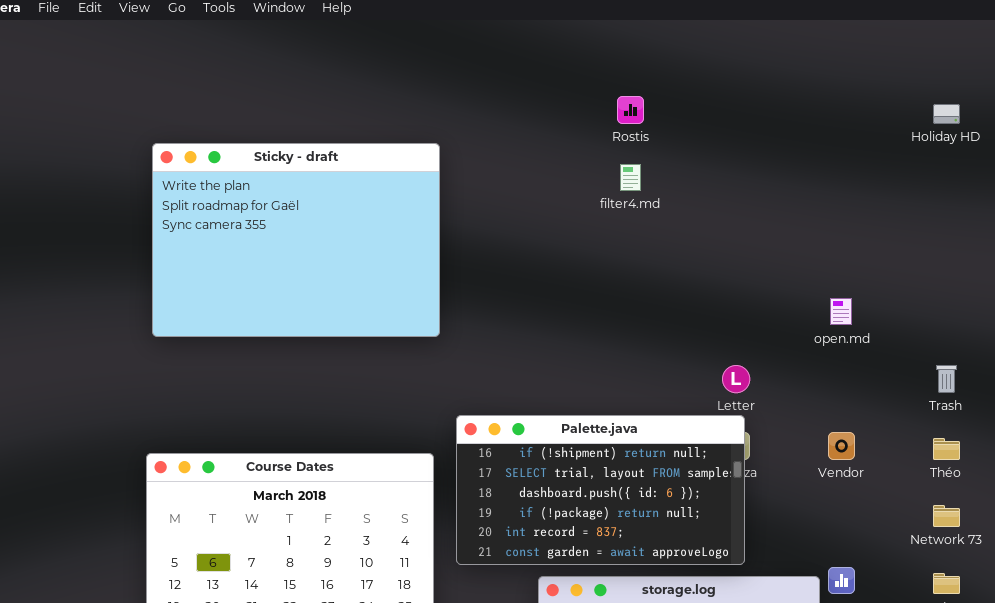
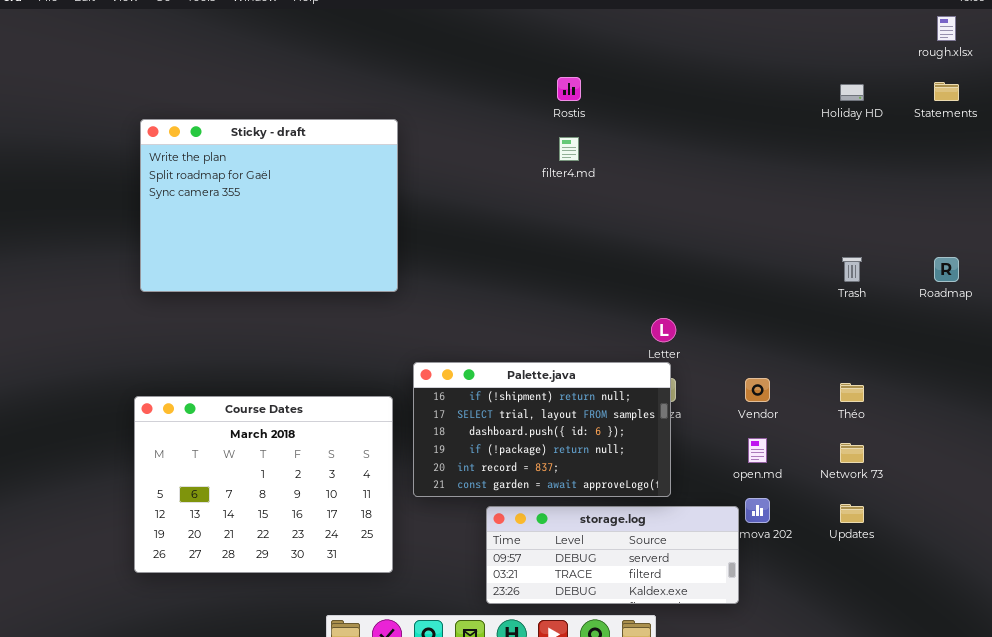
open.md: [830,298,852,325] -> [748,438,767,463], moved
Trash: [936,365,957,393] -> [842,257,862,282], moved

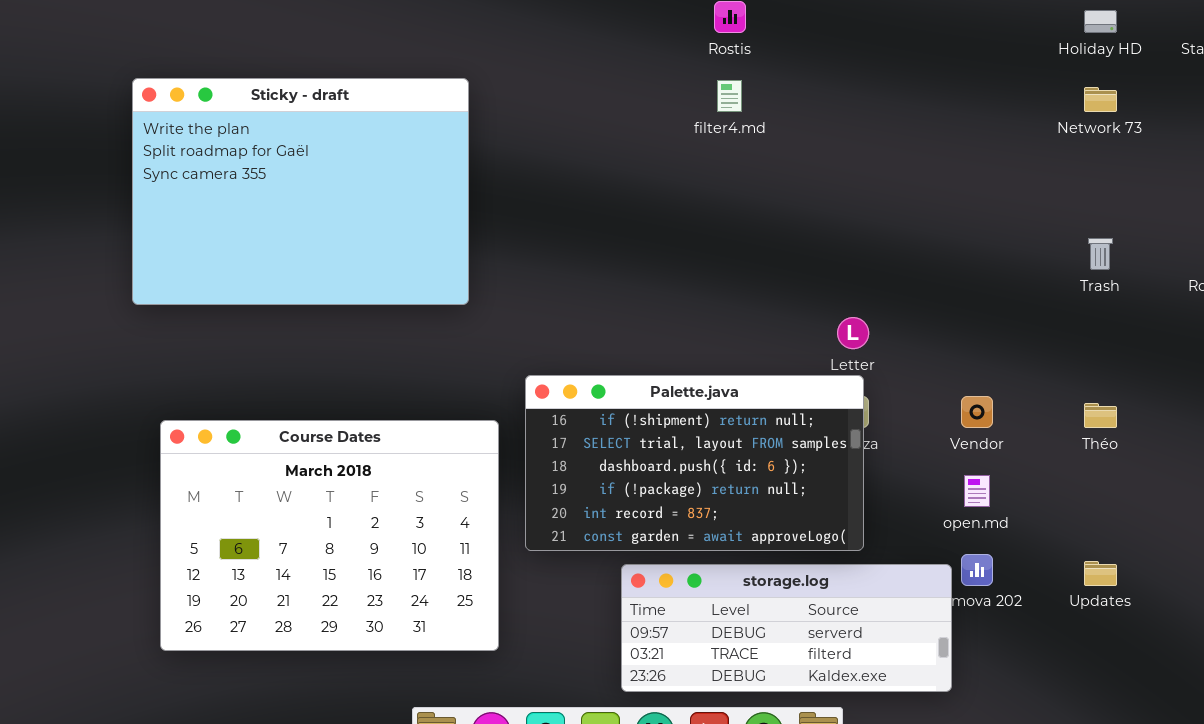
Sticky - draft: [140,119,398,292] -> [132,78,469,305], moved
Network 73: [840,443,864,463] -> [1084,87,1117,112], moved

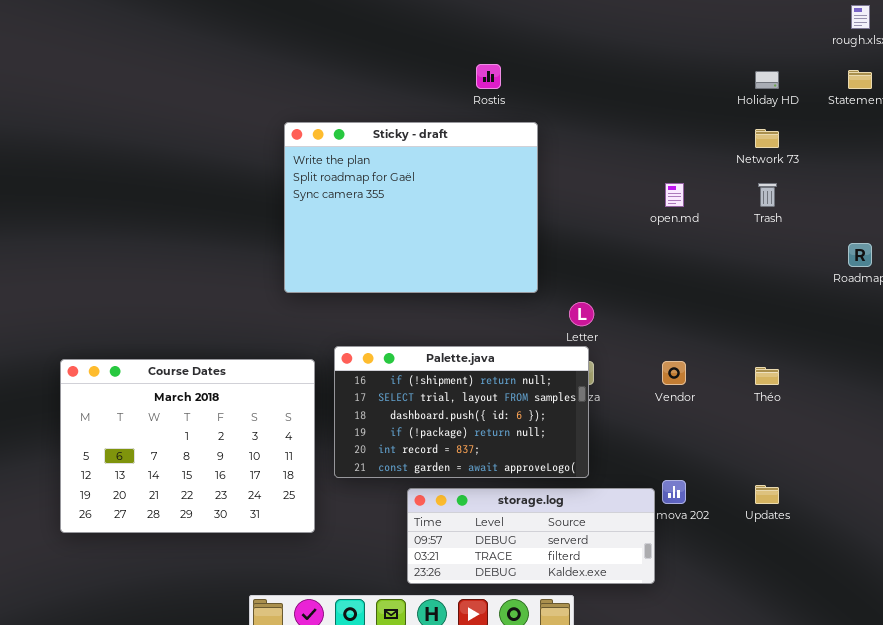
Sticky - draft: [132,78,469,305] -> [284,122,538,293], moved
Trash: [1088,238,1113,270] -> [758,183,777,207], moved
Course Dates: [160,420,499,651] -> [60,359,315,533], moved
open.md: [964,475,990,507] -> [665,183,684,207], moved

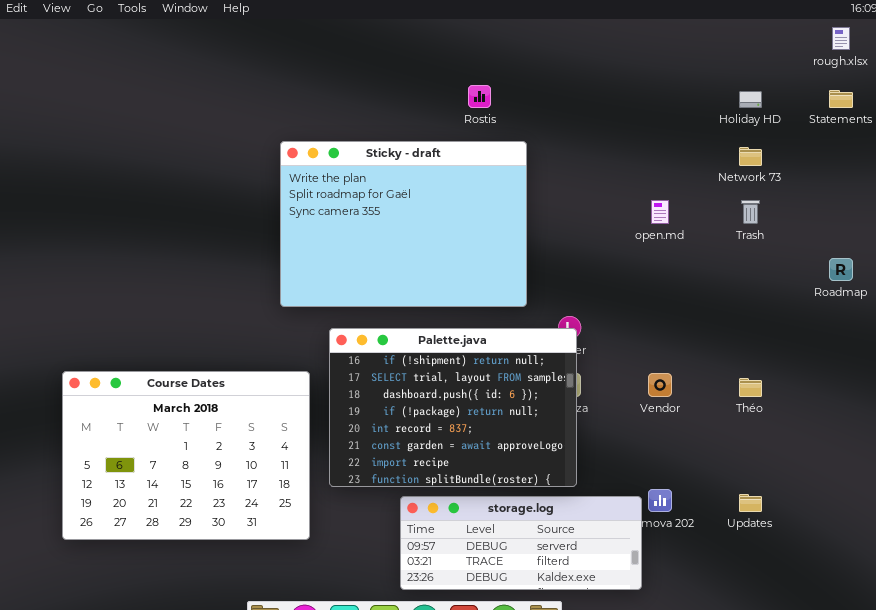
Palette.java: [334,346,589,478] -> [329,328,577,487], resized

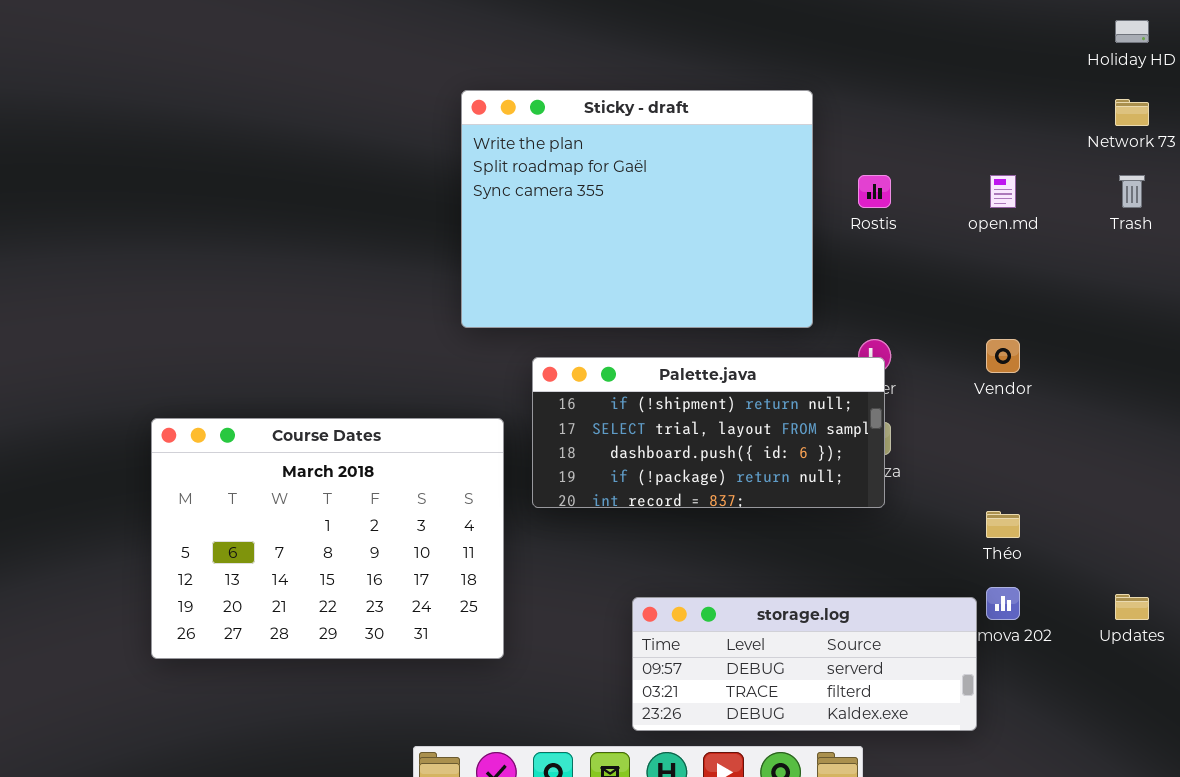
Rostis: [468,85,491,108] -> [858,175,891,208], moved
Palette.java: [329,328,577,487] -> [532,357,885,508], resized
Vendor: [648,373,672,397] -> [986,339,1020,373], moved
Théo: [739,378,762,397] -> [986,511,1020,538], moved

